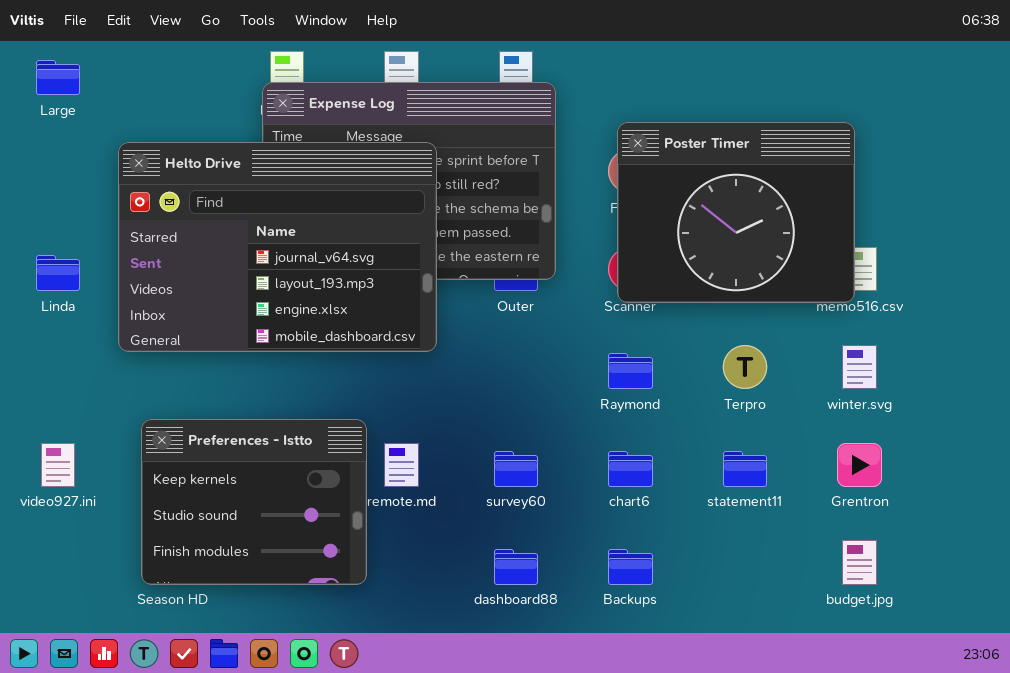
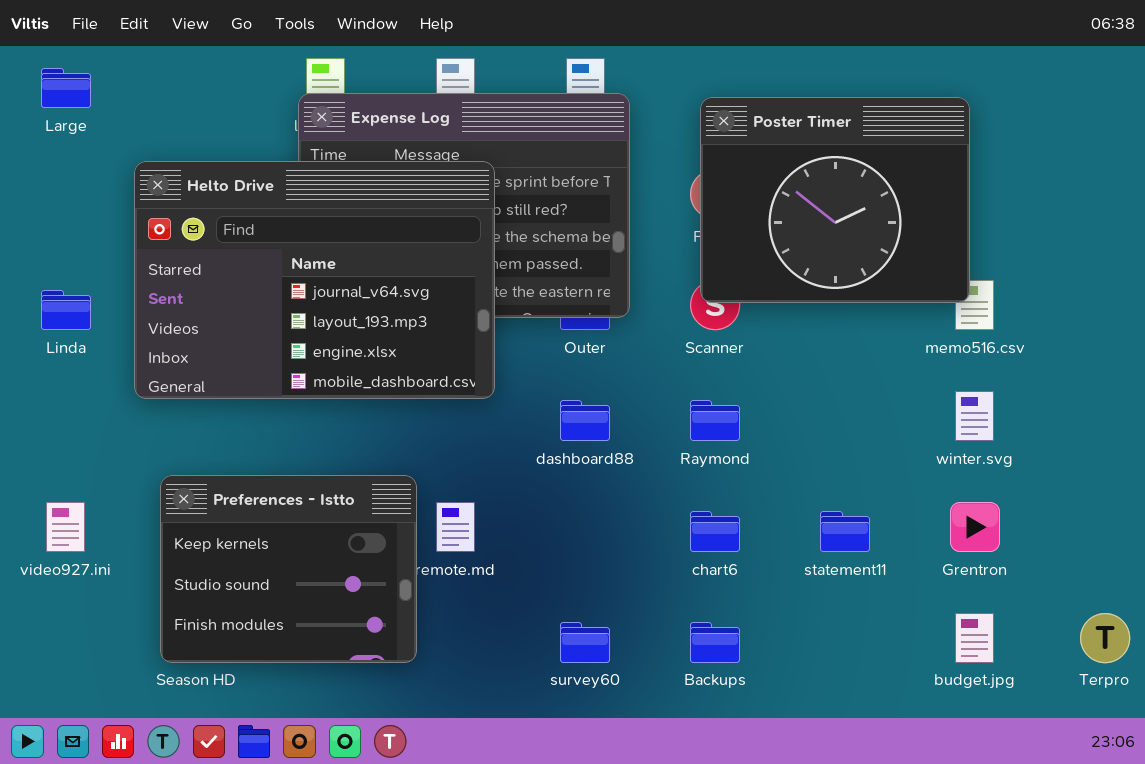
Poster Timer: [617,122,855,303] -> [700,97,970,303], moved
Terpro: [723,345,767,389] -> [1080,613,1130,663], moved
survey60: [494,451,538,487] -> [560,622,610,663], moved
dashboard88: [494,549,538,585] -> [560,400,610,441], moved

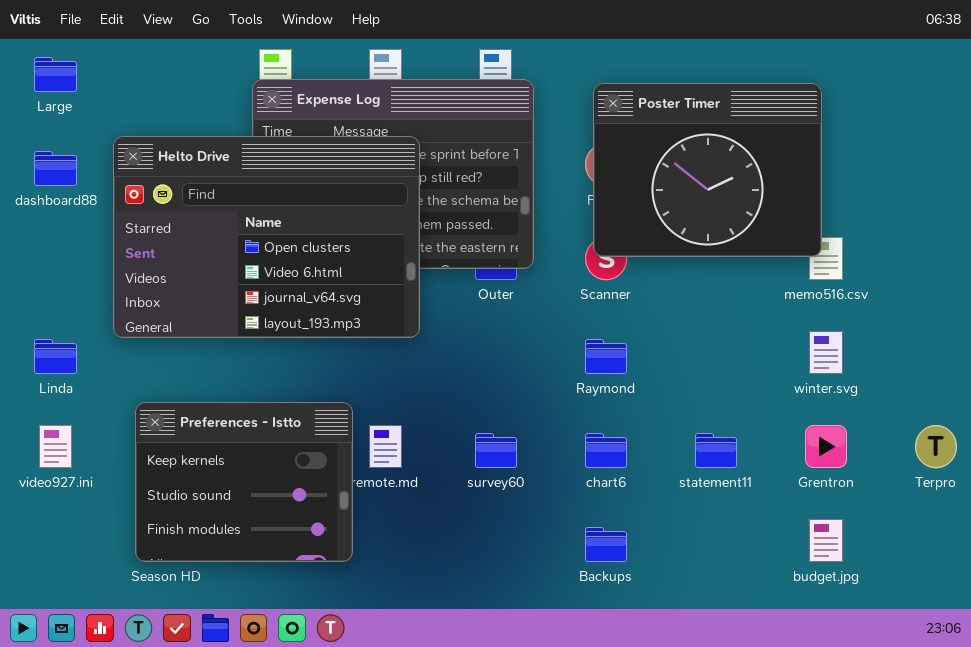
Helto Drive: [134,161,495,399] -> [113,136,420,338], scrolled up 2 rows
Linda: [41,290,91,330] -> [34,339,77,374], moved
dashboard88: [560,400,610,441] -> [34,151,77,186], moved
Terpro: [1080,613,1130,663] -> [915,425,957,468], moved
survey60: [560,622,610,663] -> [475,433,517,468], moved

